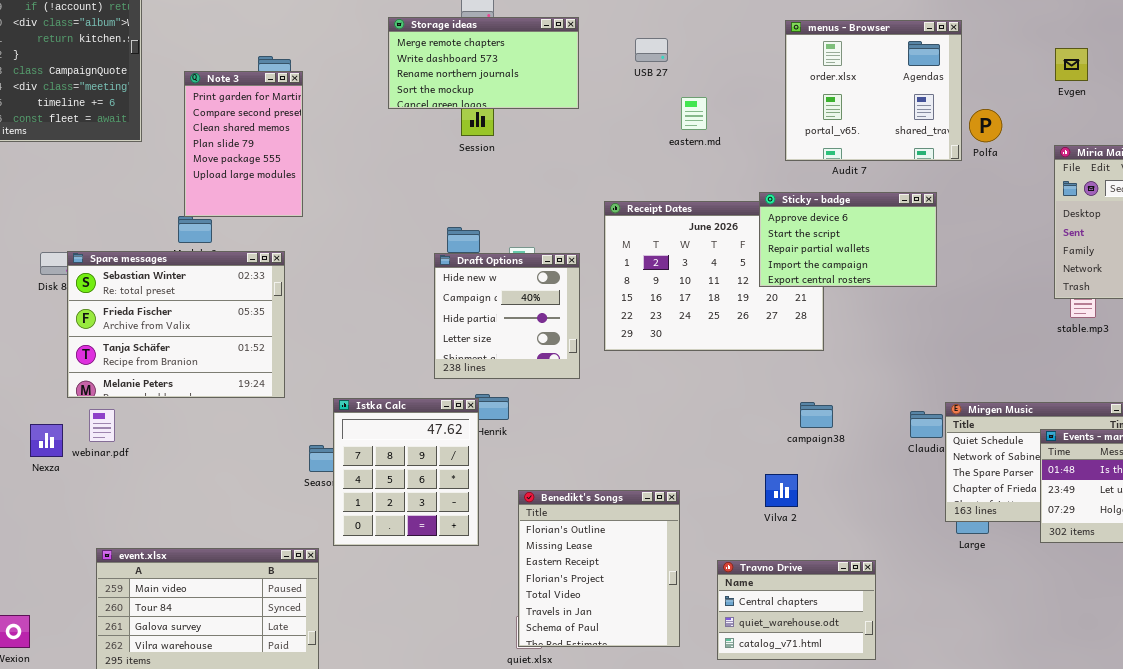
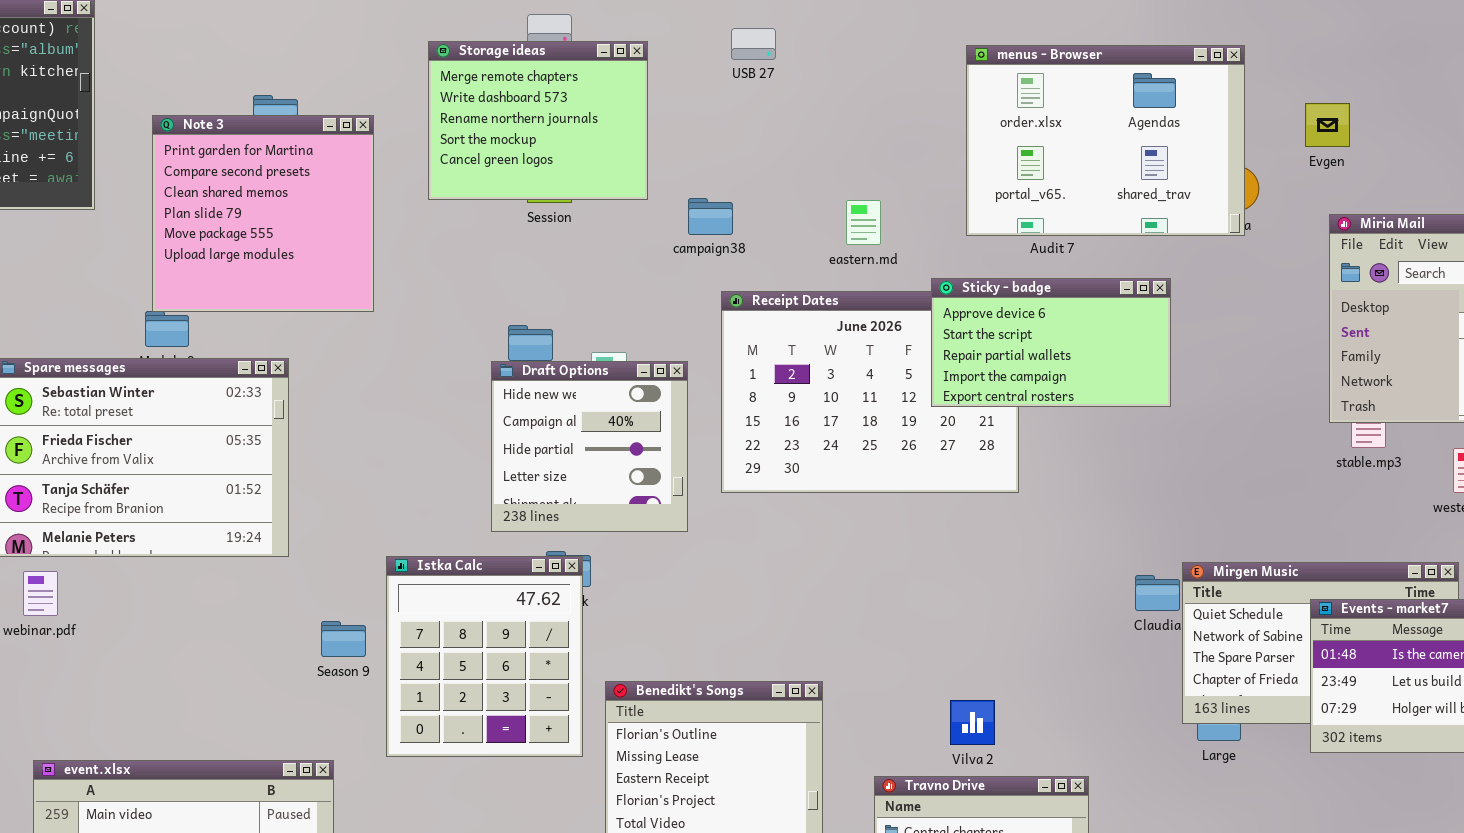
Storage ideas: [388,17,579,109] -> [428,41,648,200], resized
menus - Browser: [785,20,962,161] -> [966,45,1245,236], resized
USB 27: [635,38,668,62] -> [731,28,776,60], moved
Evgen: [1055,48,1088,81] -> [1305,103,1350,147], moved
Note 3: [184,71,303,217] -> [152,115,374,312], resized
eastern.md: [681,97,707,130] -> [846,200,881,245], moved
Istka Calc: [333,398,479,546] -> [386,556,583,757], moved
campaign38: [800,402,833,428] -> [688,198,733,235], moved
Vilva 2: [765,474,798,507] -> [950,700,995,745], moved

